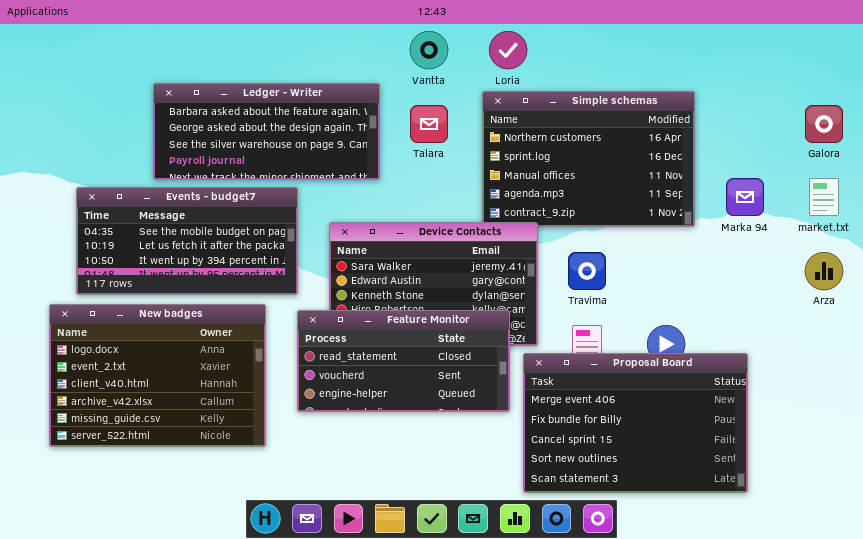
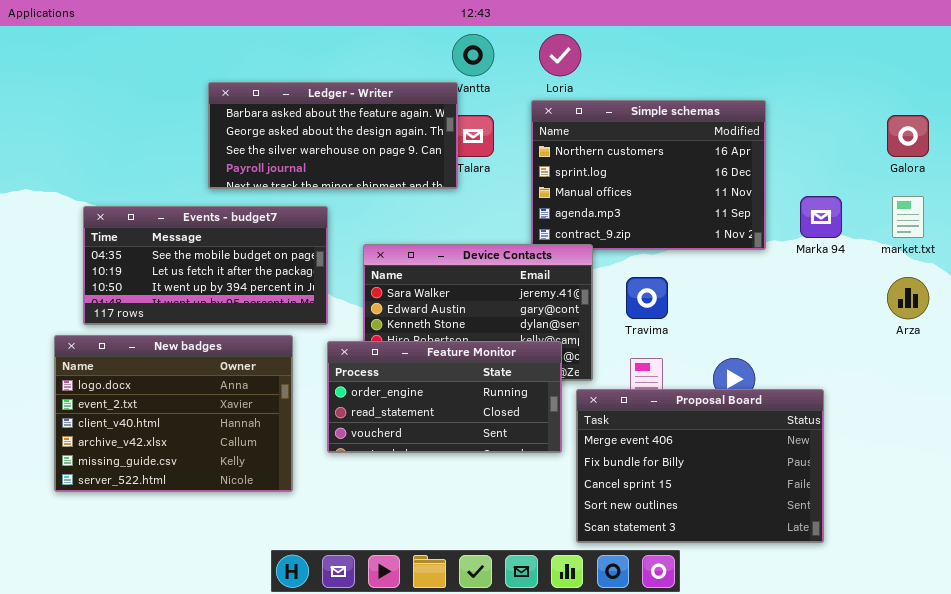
Ledger - Writer: [153,83,380,180] -> [208,82,458,189], moved
Feature Monitor: [297,310,510,412] -> [327,341,562,453], scrolled up 1 row

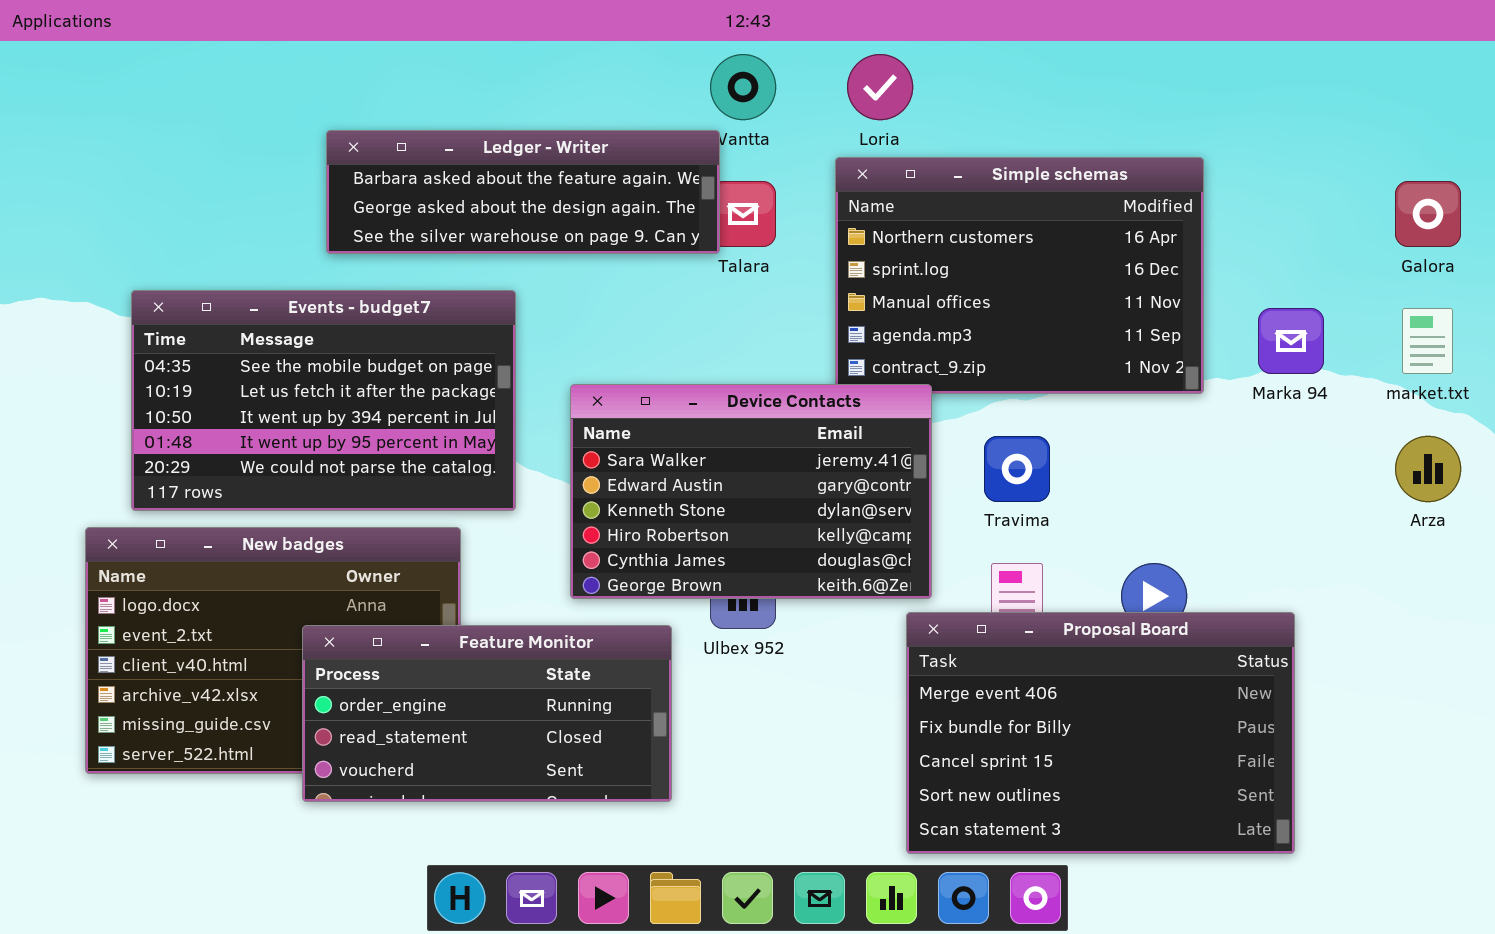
Ledger - Writer: [208,82,458,189] -> [326,130,720,254], resized
Events - budget7: [83,206,328,325] -> [131,290,516,511], resized
Feature Monitor: [327,341,562,453] -> [302,625,672,802], moved

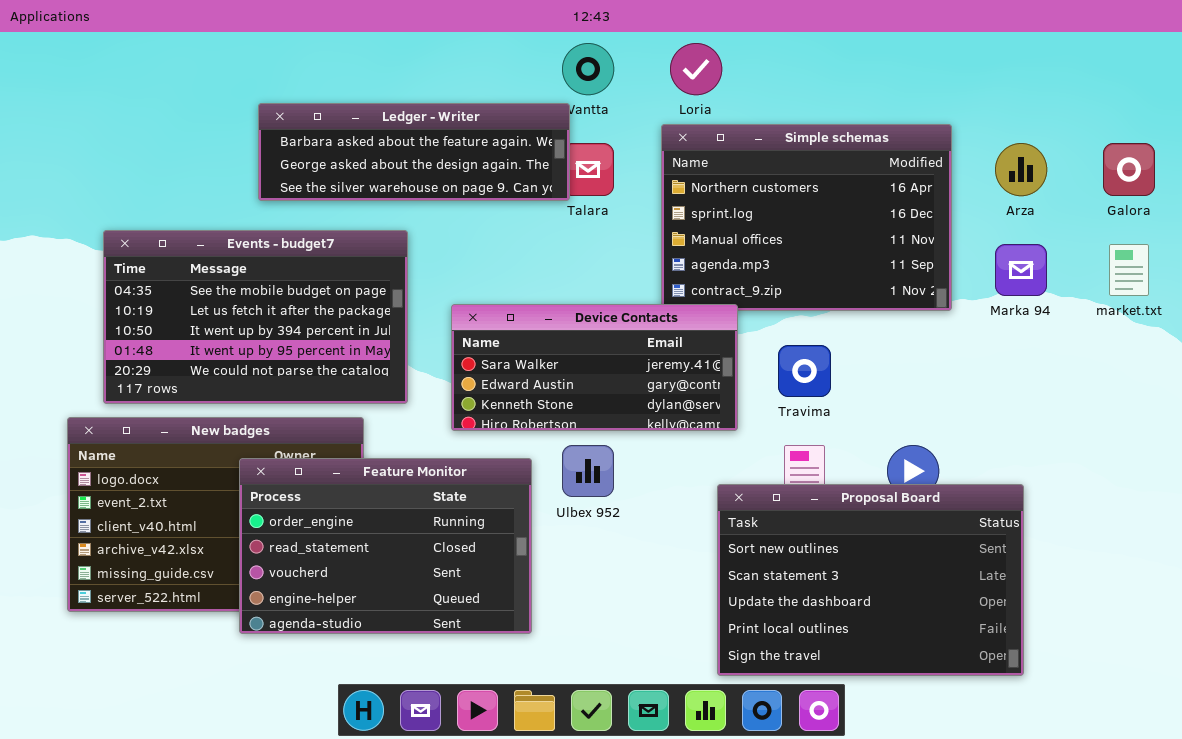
Device Contacts: [570,384,932,599] -> [451,304,738,431], resized
Arza: [1395,436,1461,502] -> [995,143,1047,196], moved
Proposal Board: [906,612,1295,854] -> [717,484,1024,676], scrolled down 3 rows
Feature Monitor: [302,625,672,802] -> [239,458,532,634], resized

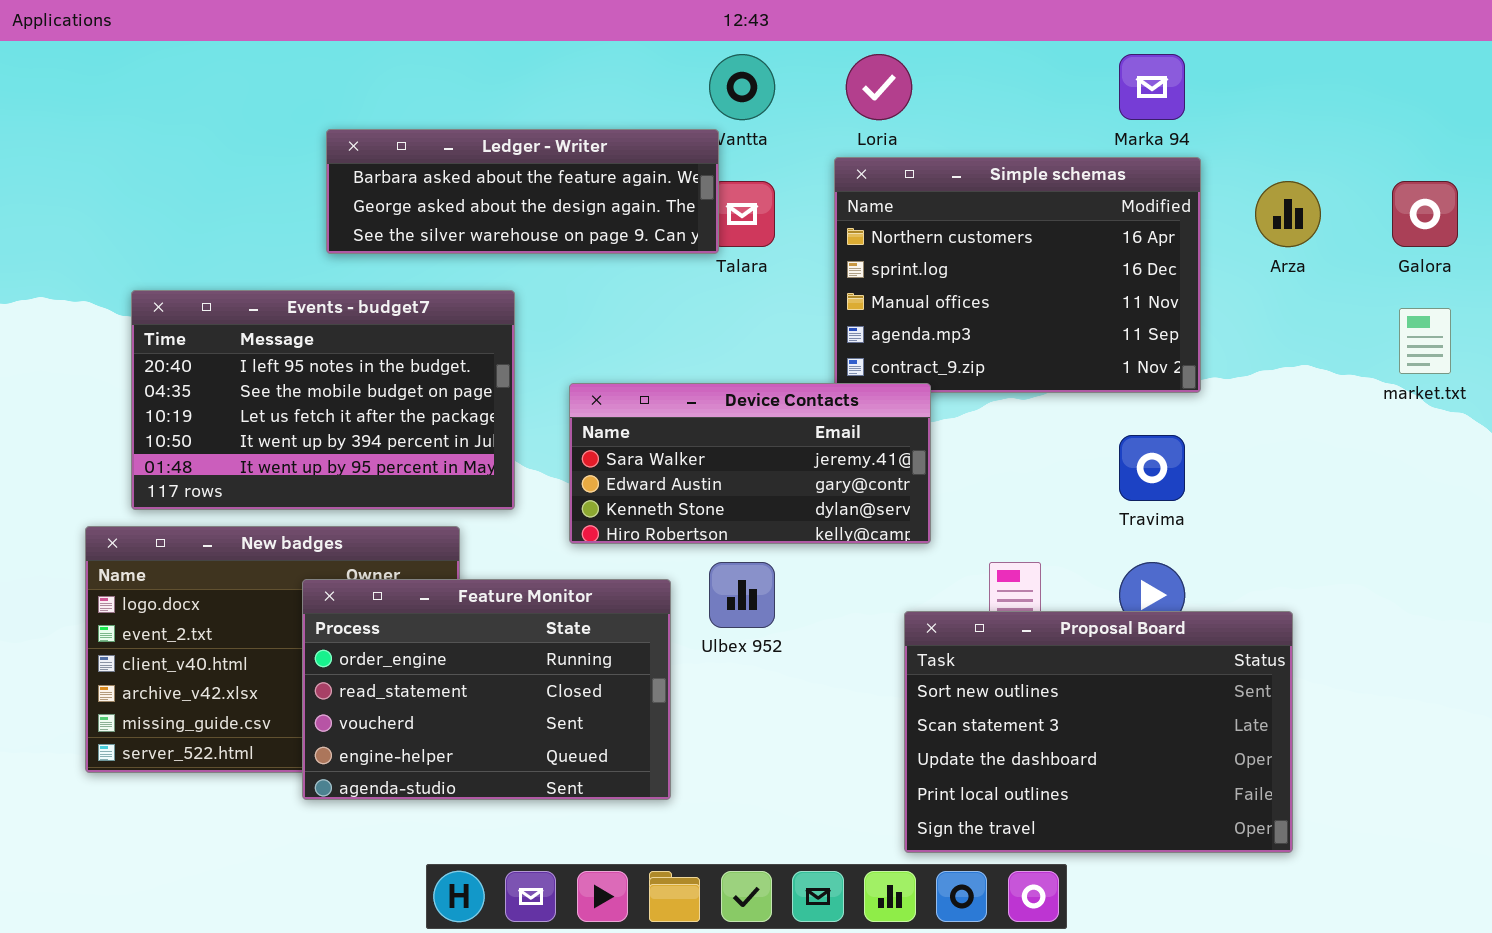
Events - budget7: [103,230,408,404] -> [131,290,515,510], scrolled up 1 row
Marka 94: [995,244,1047,296] -> [1119,54,1185,120], moved
Travima: [778,345,831,397] -> [1119,435,1185,501], moved

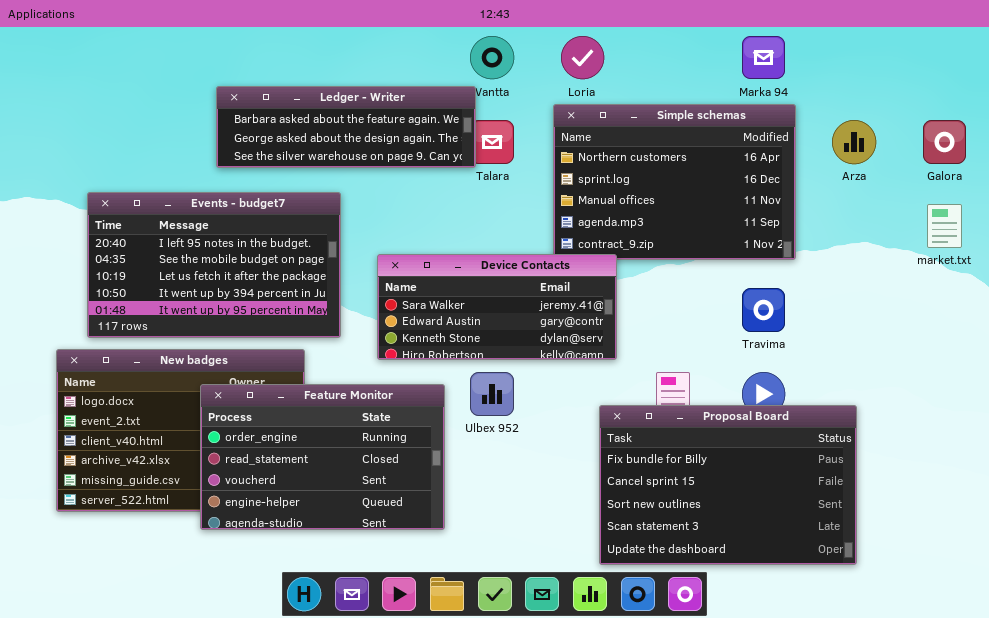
Proposal Board: [904,611,1293,853] -> [599,405,857,565], scrolled up 2 rows

